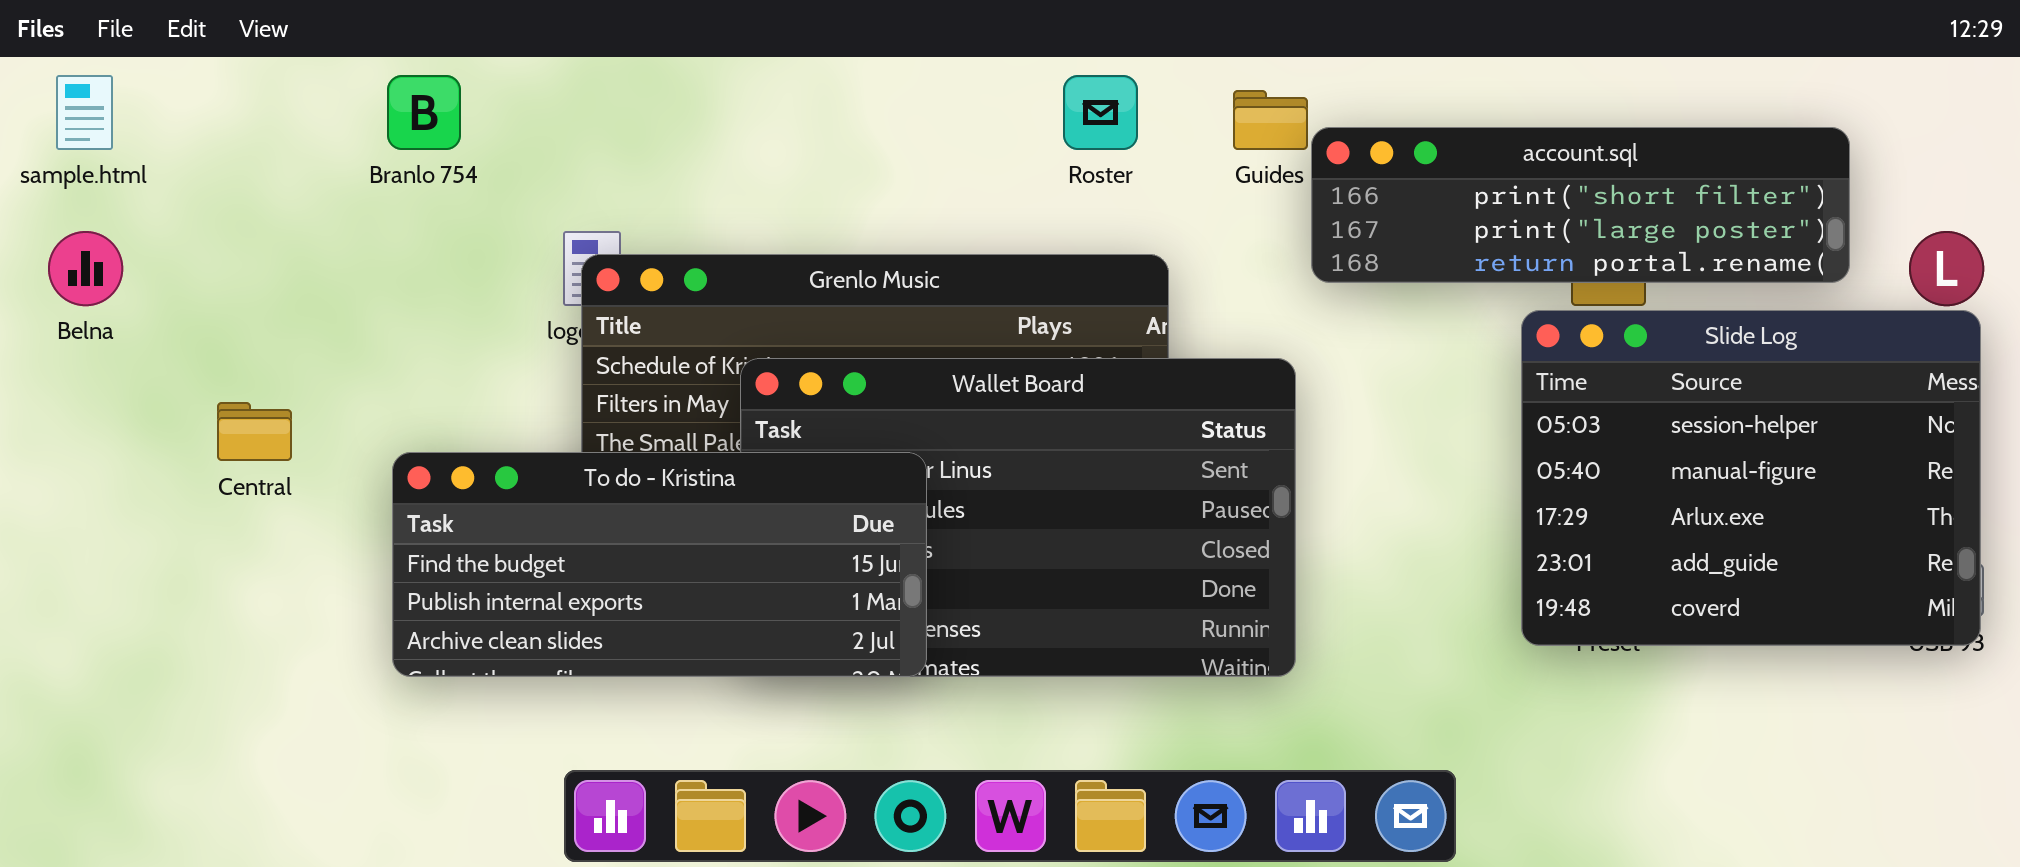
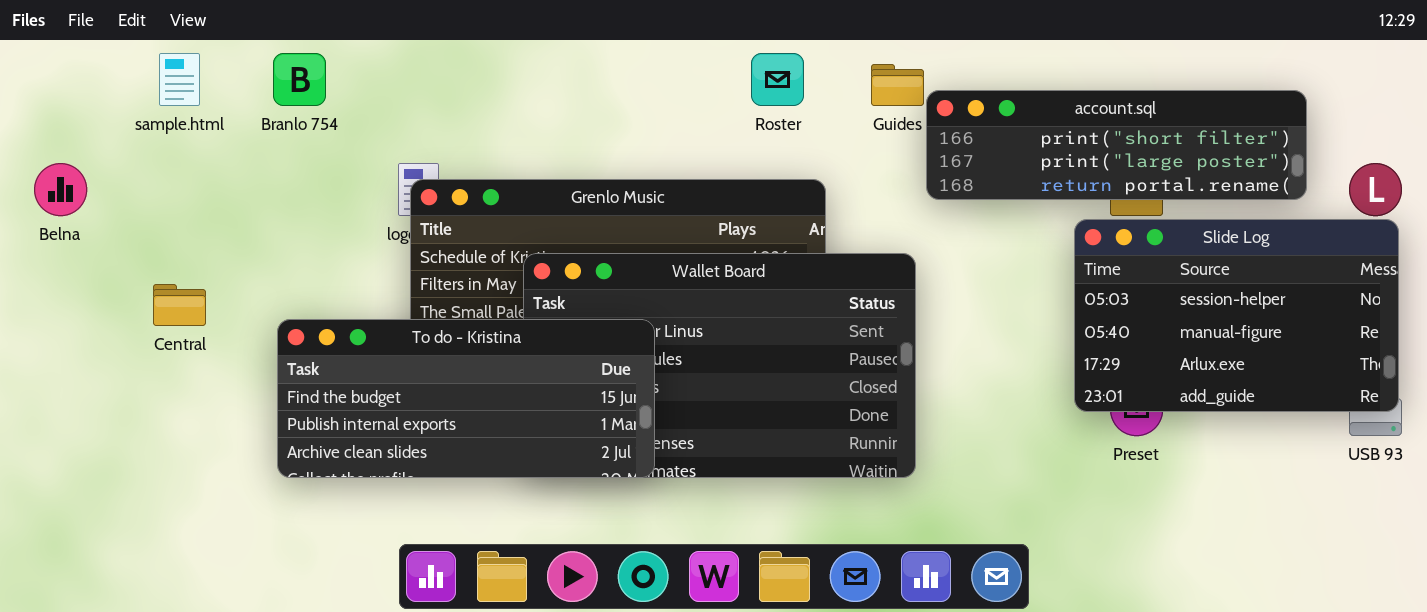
sample.html: [56,75,113,150] -> [159,53,200,106], moved
Slide Log: [1521,310,1981,646] -> [1074,219,1399,412], resized

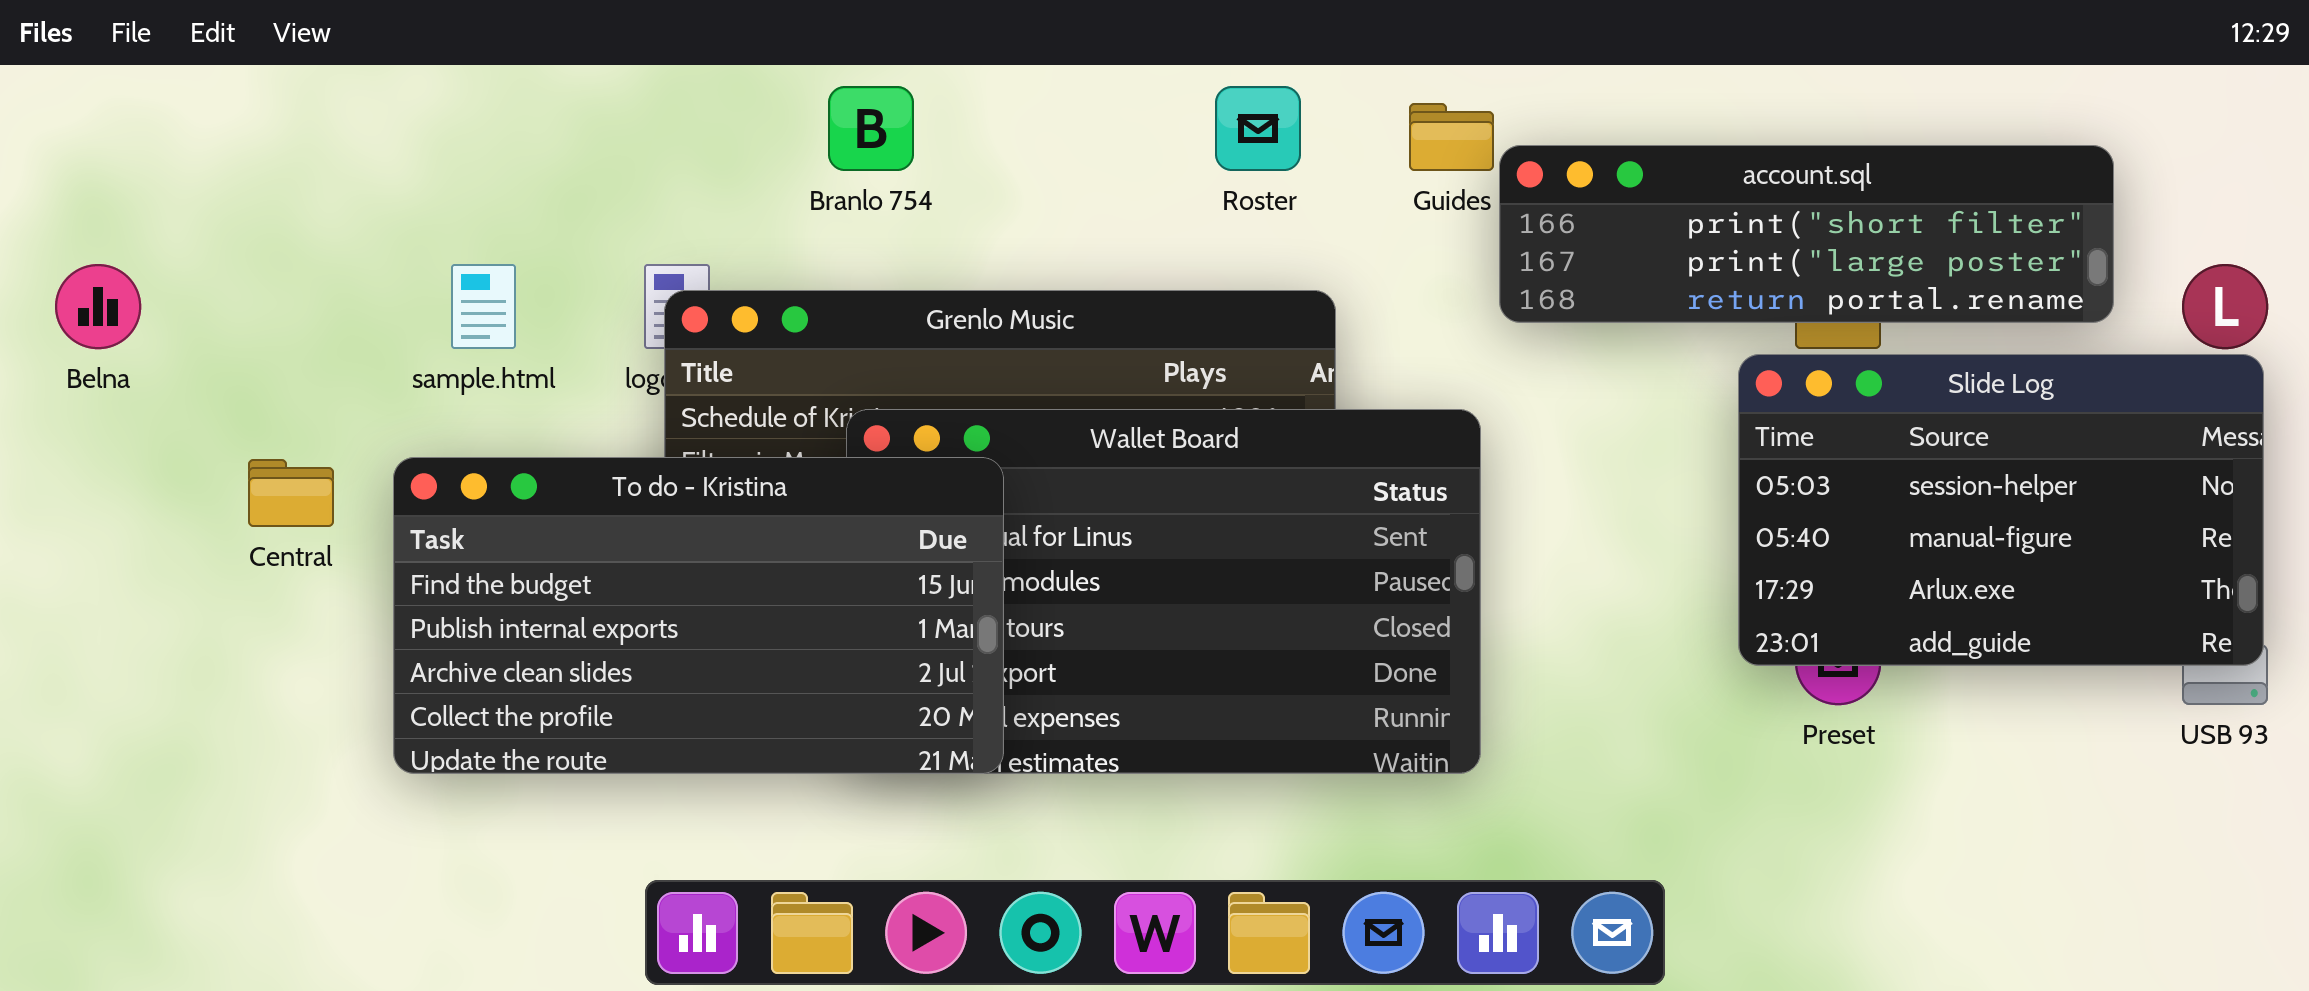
sample.html: [159,53,200,106] -> [451,264,516,349], moved
Branlo 754: [273,53,326,106] -> [828,86,914,171], moved
To do - Kristina: [277,319,655,478] -> [393,457,1004,774], moved, resized

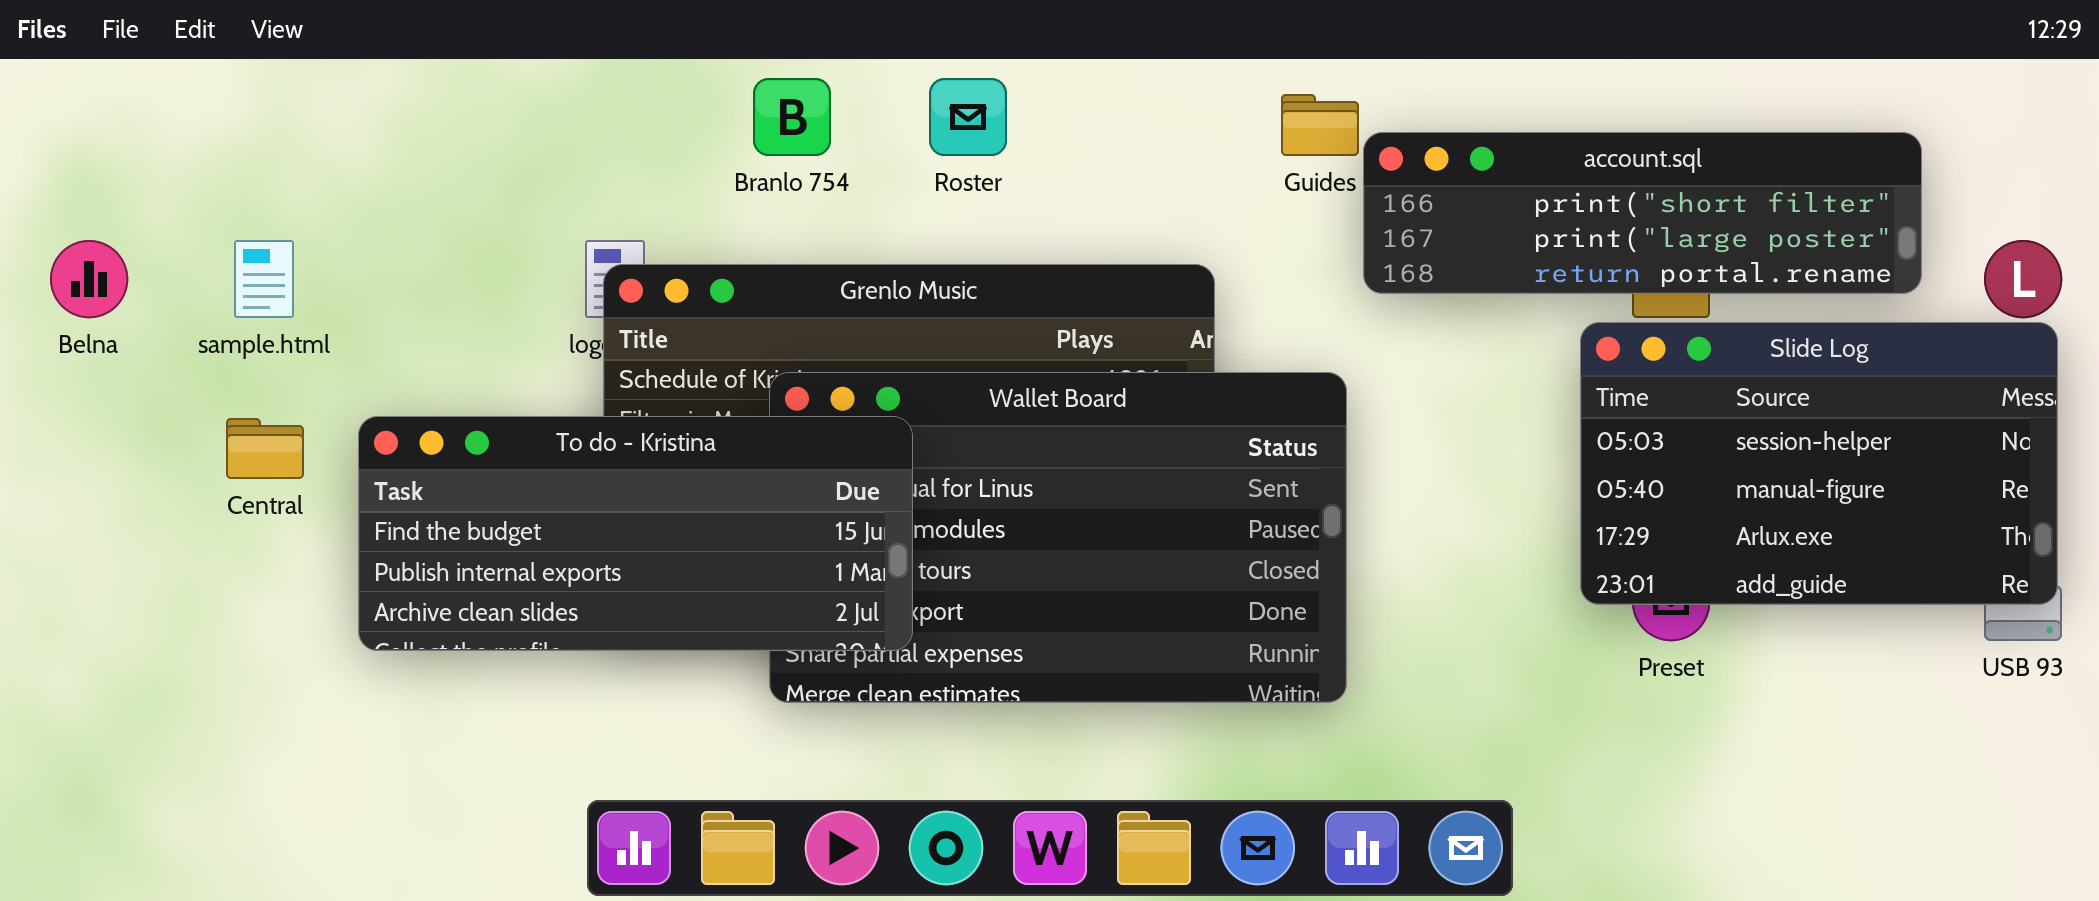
Roster: [1215,86,1301,171] -> [929,78,1007,156], moved
sample.html: [451,264,516,349] -> [234,240,294,318], moved
To do - Kristina: [393,457,1004,774] -> [358,416,913,651], resized

